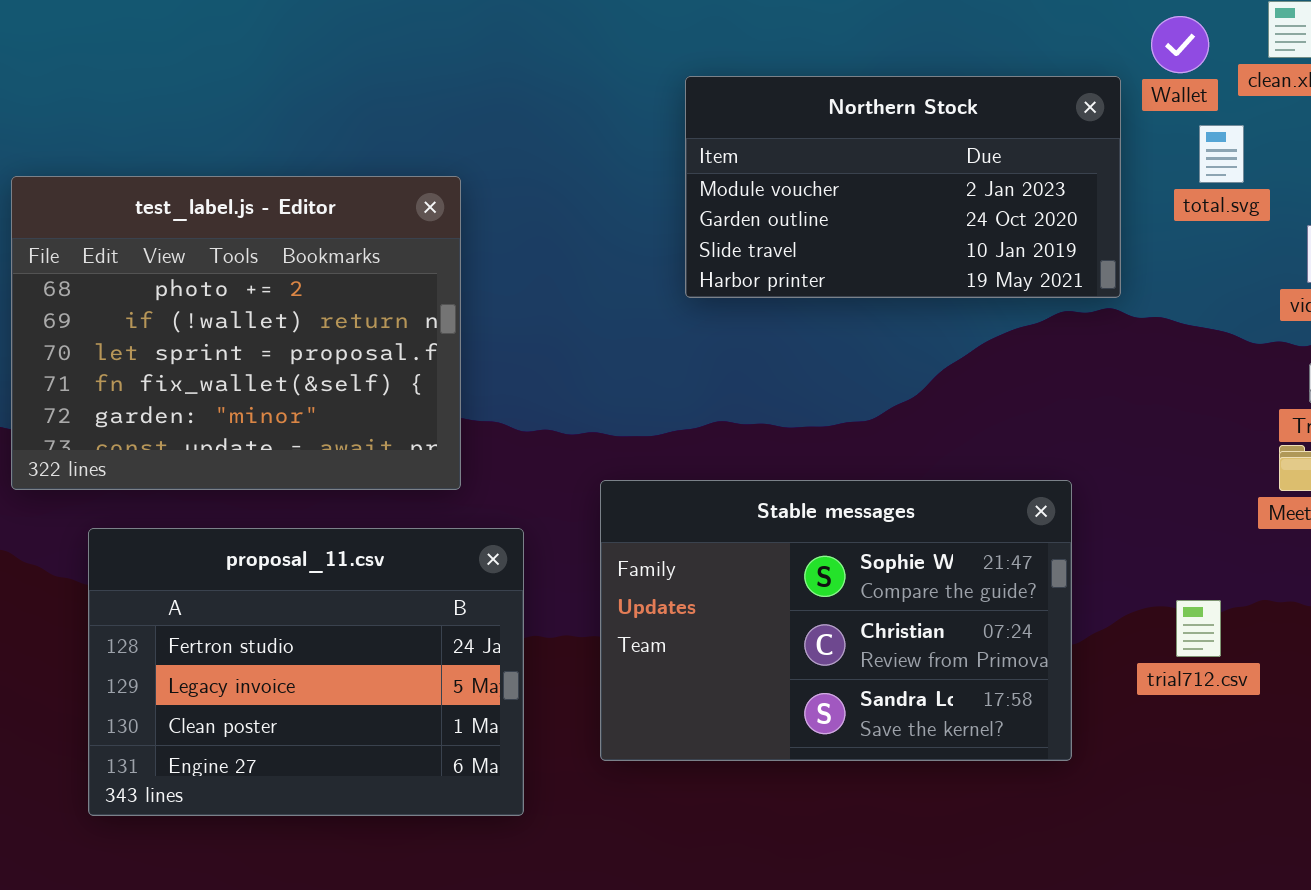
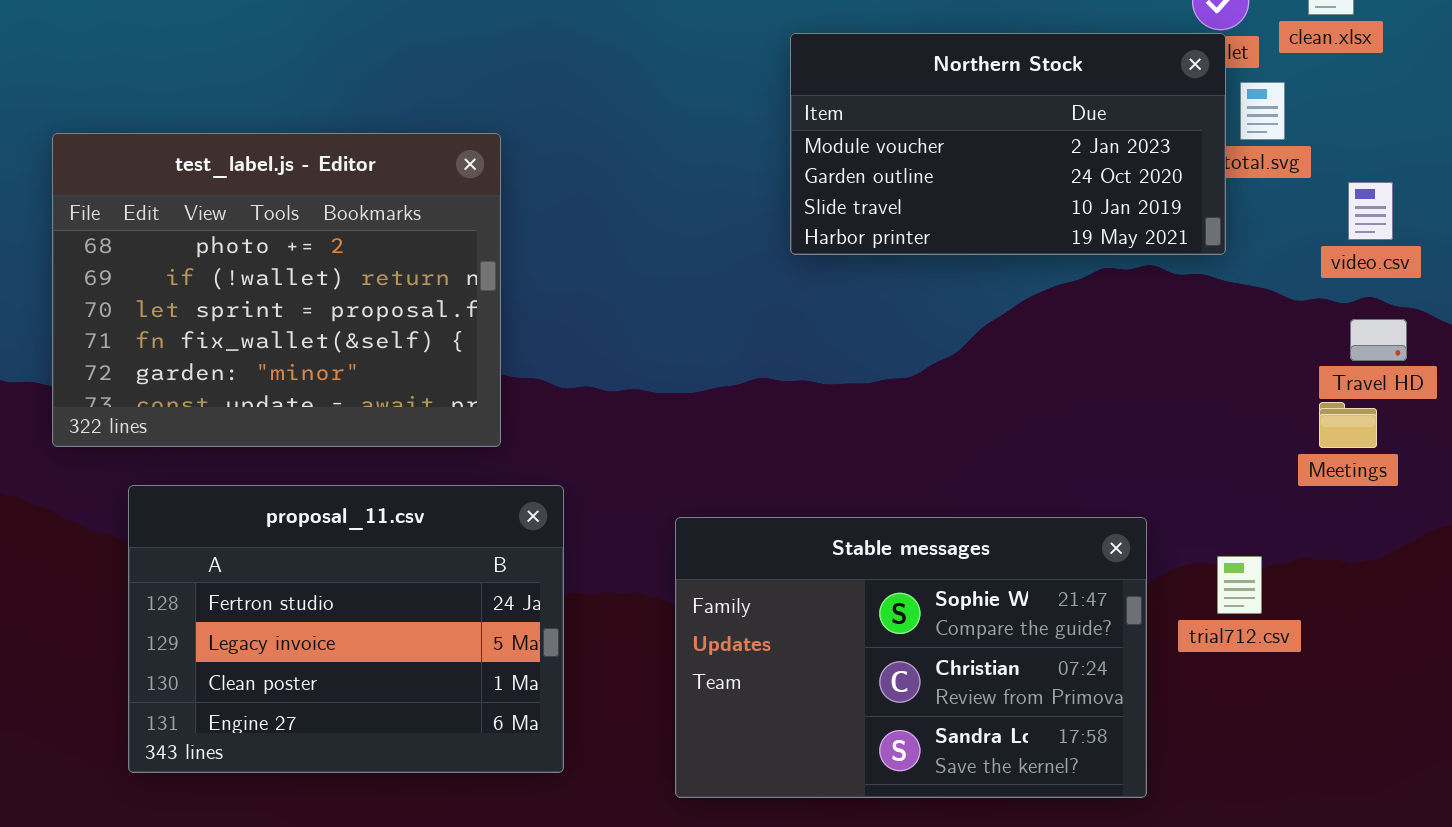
Northern Stock: [685,76,1121,298] -> [790,33,1226,255], moved
Stable messages: [600,480,1072,761] -> [675,517,1147,798], moved

